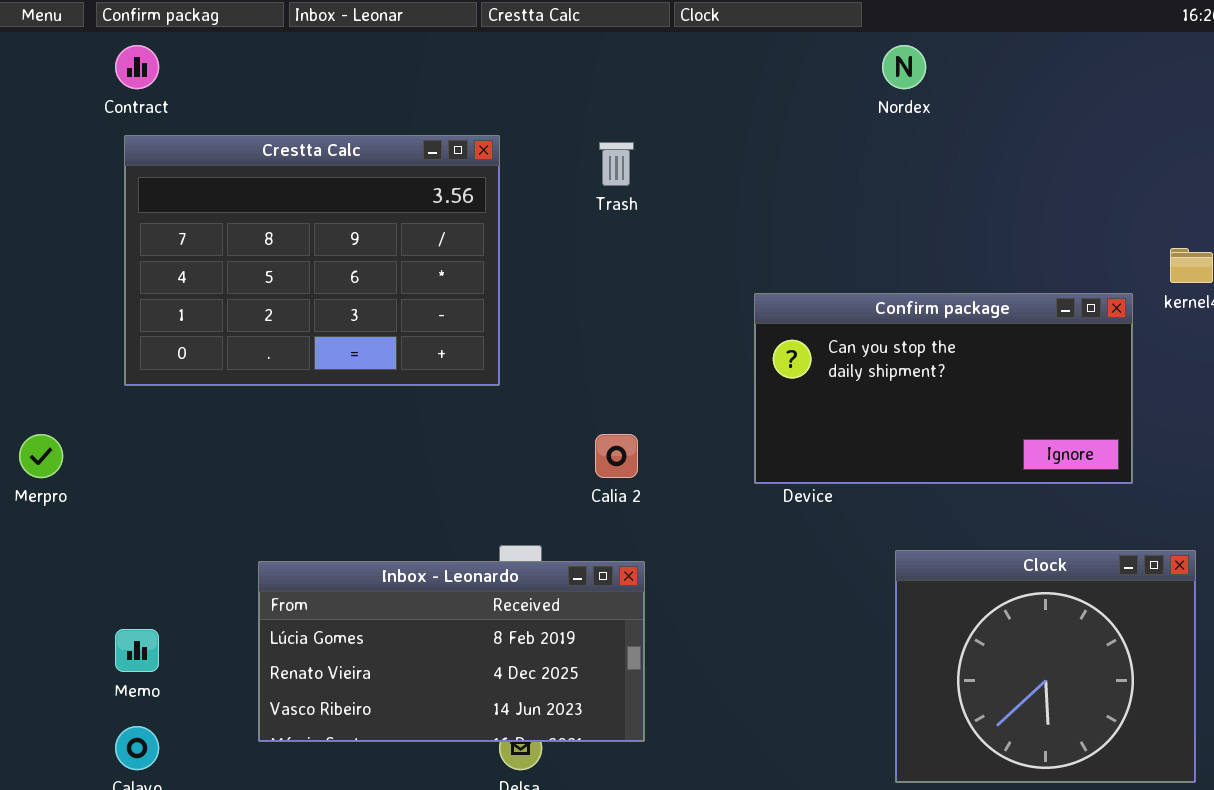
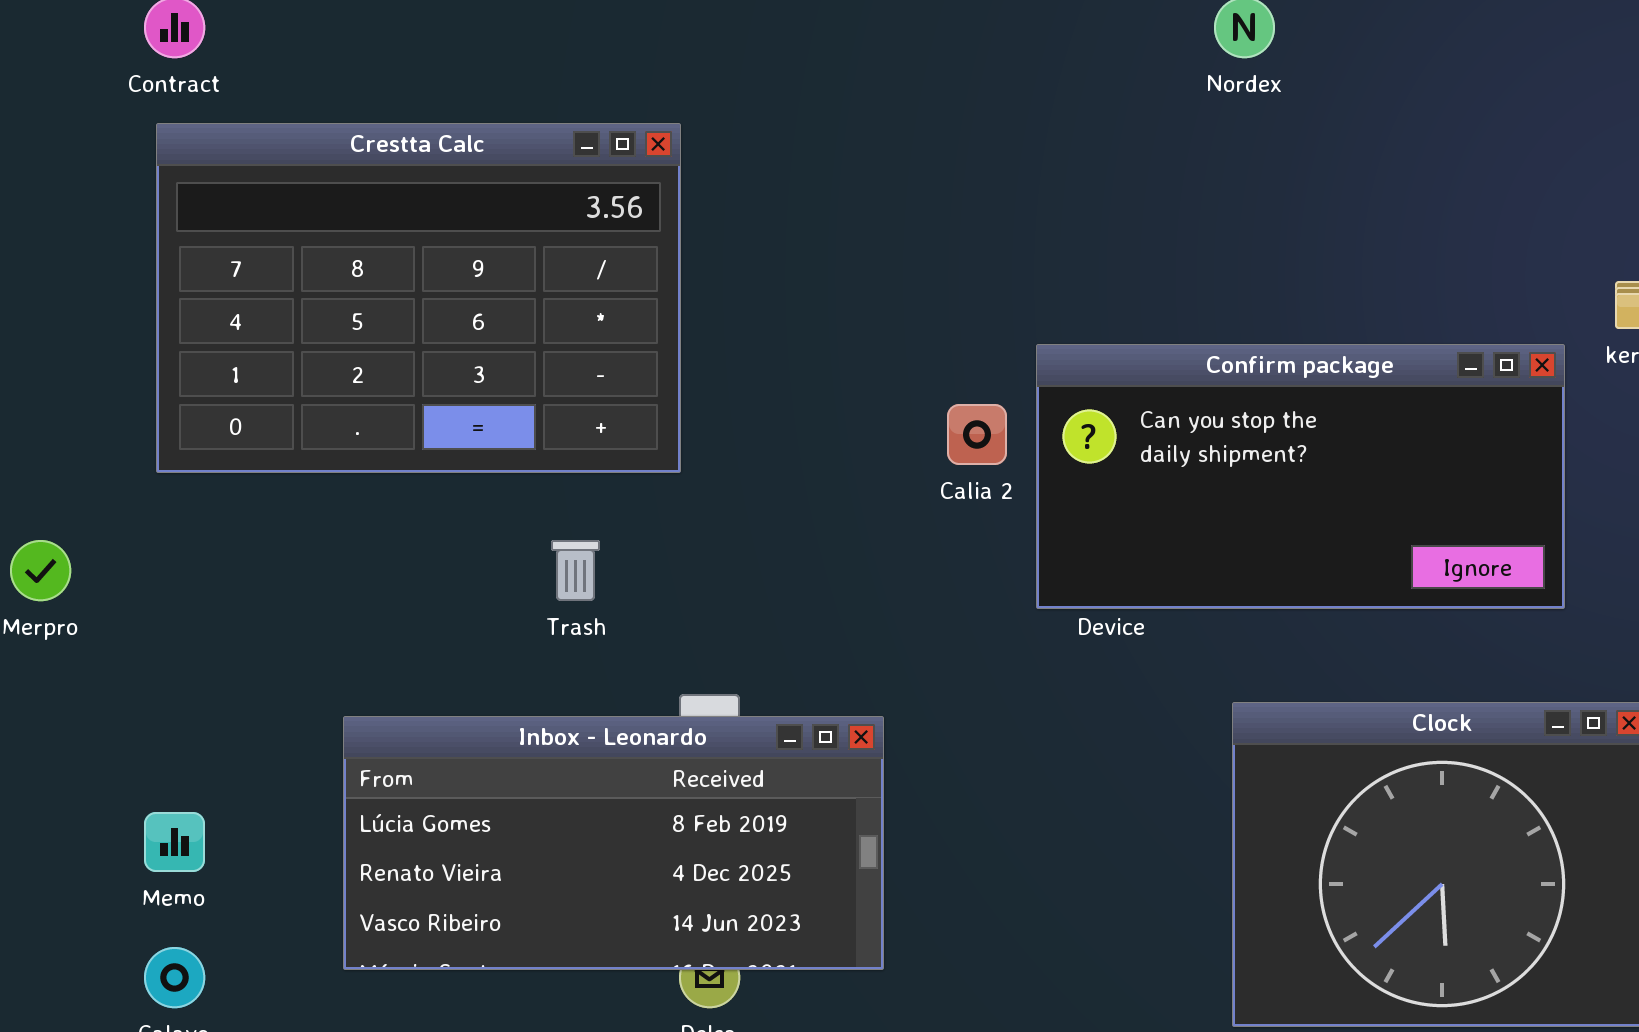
Trash: [599,142,634,186] -> [551,540,600,601], moved
Calia 2: [595,434,638,478] -> [947,404,1007,465], moved

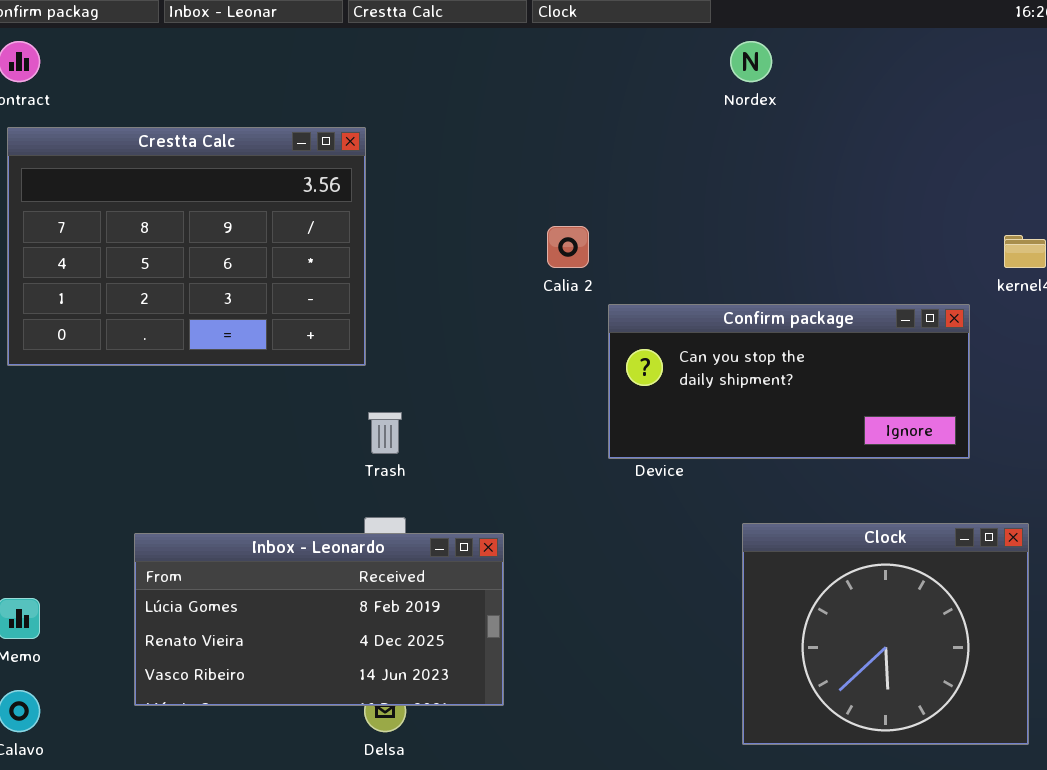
Confirm package: [1036,344,1565,609] -> [608,304,970,459], resized
Calia 2: [947,404,1007,465] -> [547,226,589,268], moved
Trash: [551,540,600,601] -> [368,412,402,454], moved

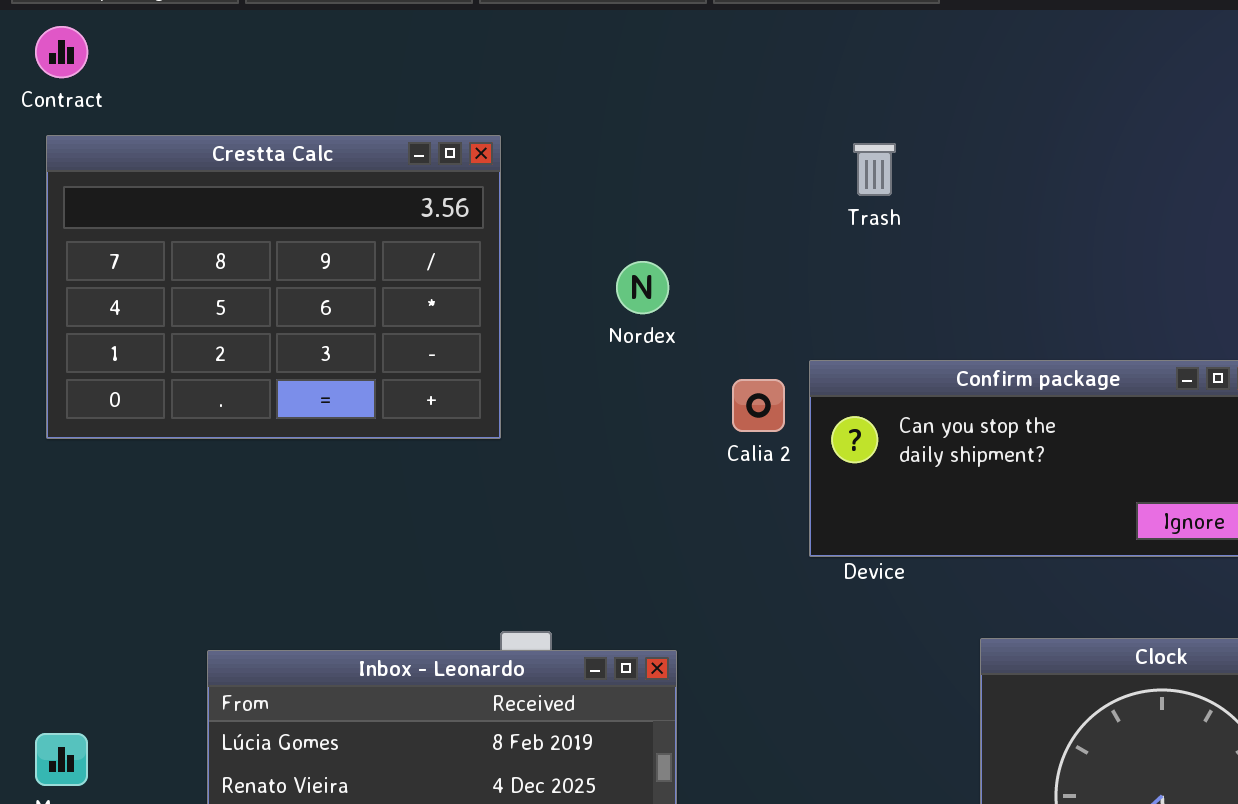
Nordex: [730,41,772,82] -> [616,261,669,314], moved
Calia 2: [547,226,589,268] -> [732,379,785,432], moved
Trash: [368,412,402,454] -> [853,143,896,196], moved

